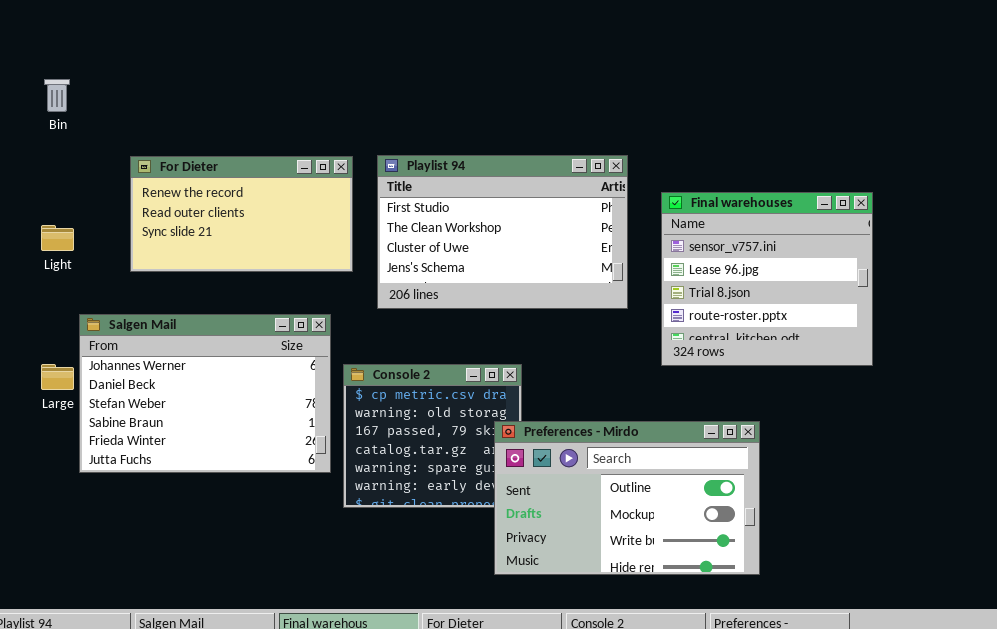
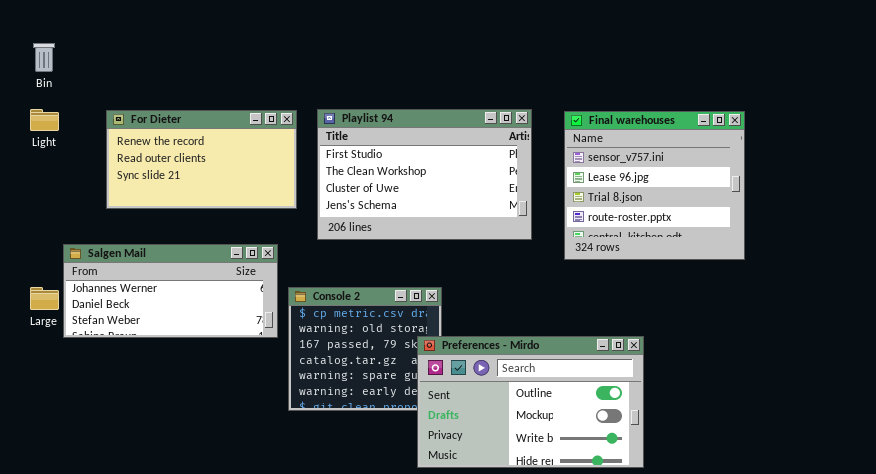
Final warehouses: [661,192,873,366] -> [564,111,745,260], moved
Light: [41,225,74,251] -> [30,109,59,131], moved
Salgen Mail: [79,314,331,473] -> [63,244,278,338], resized

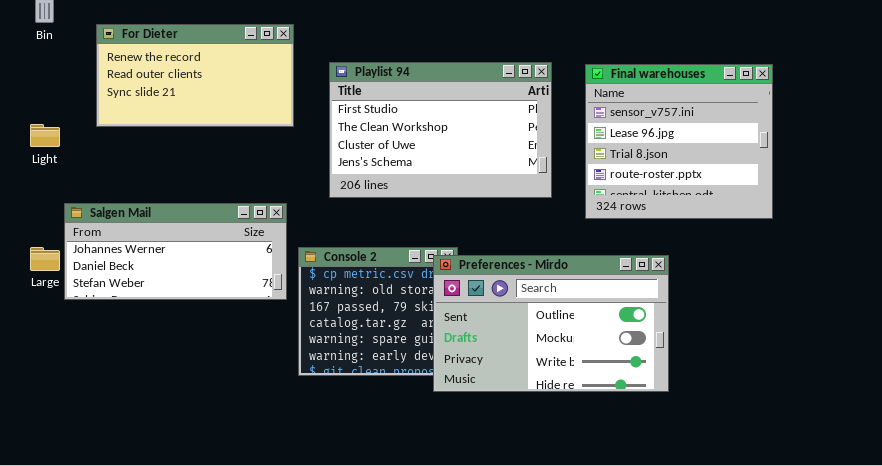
Light: [30,109,59,131] -> [30,124,60,147], moved
For Dieter: [106,110,297,209] -> [96,24,294,127], moved
Preferences - Mirdo: [417,336,644,468] -> [433,255,669,392], moved

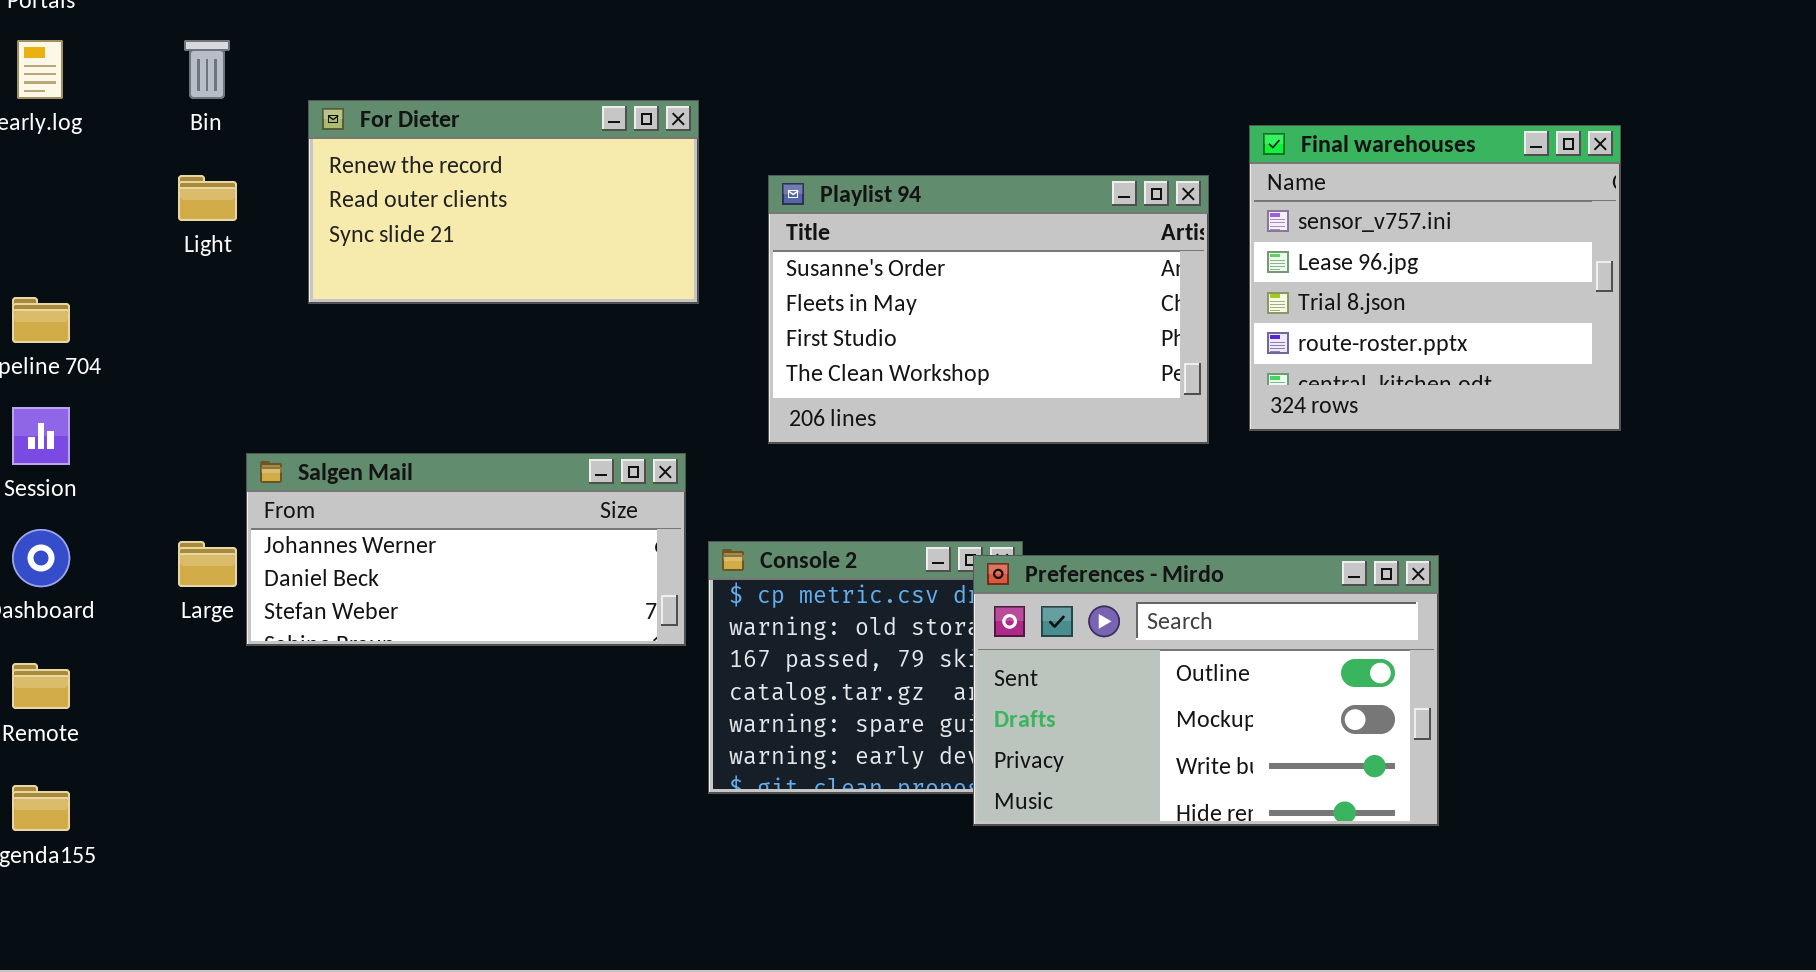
Playlist 94: [329,62,552,198] -> [768,175,1209,444], scrolled up 2 rows
Final warehouses: [585,64,773,219] -> [1249,125,1621,431], moved
Light: [30,124,60,147] -> [178,175,237,221], moved

